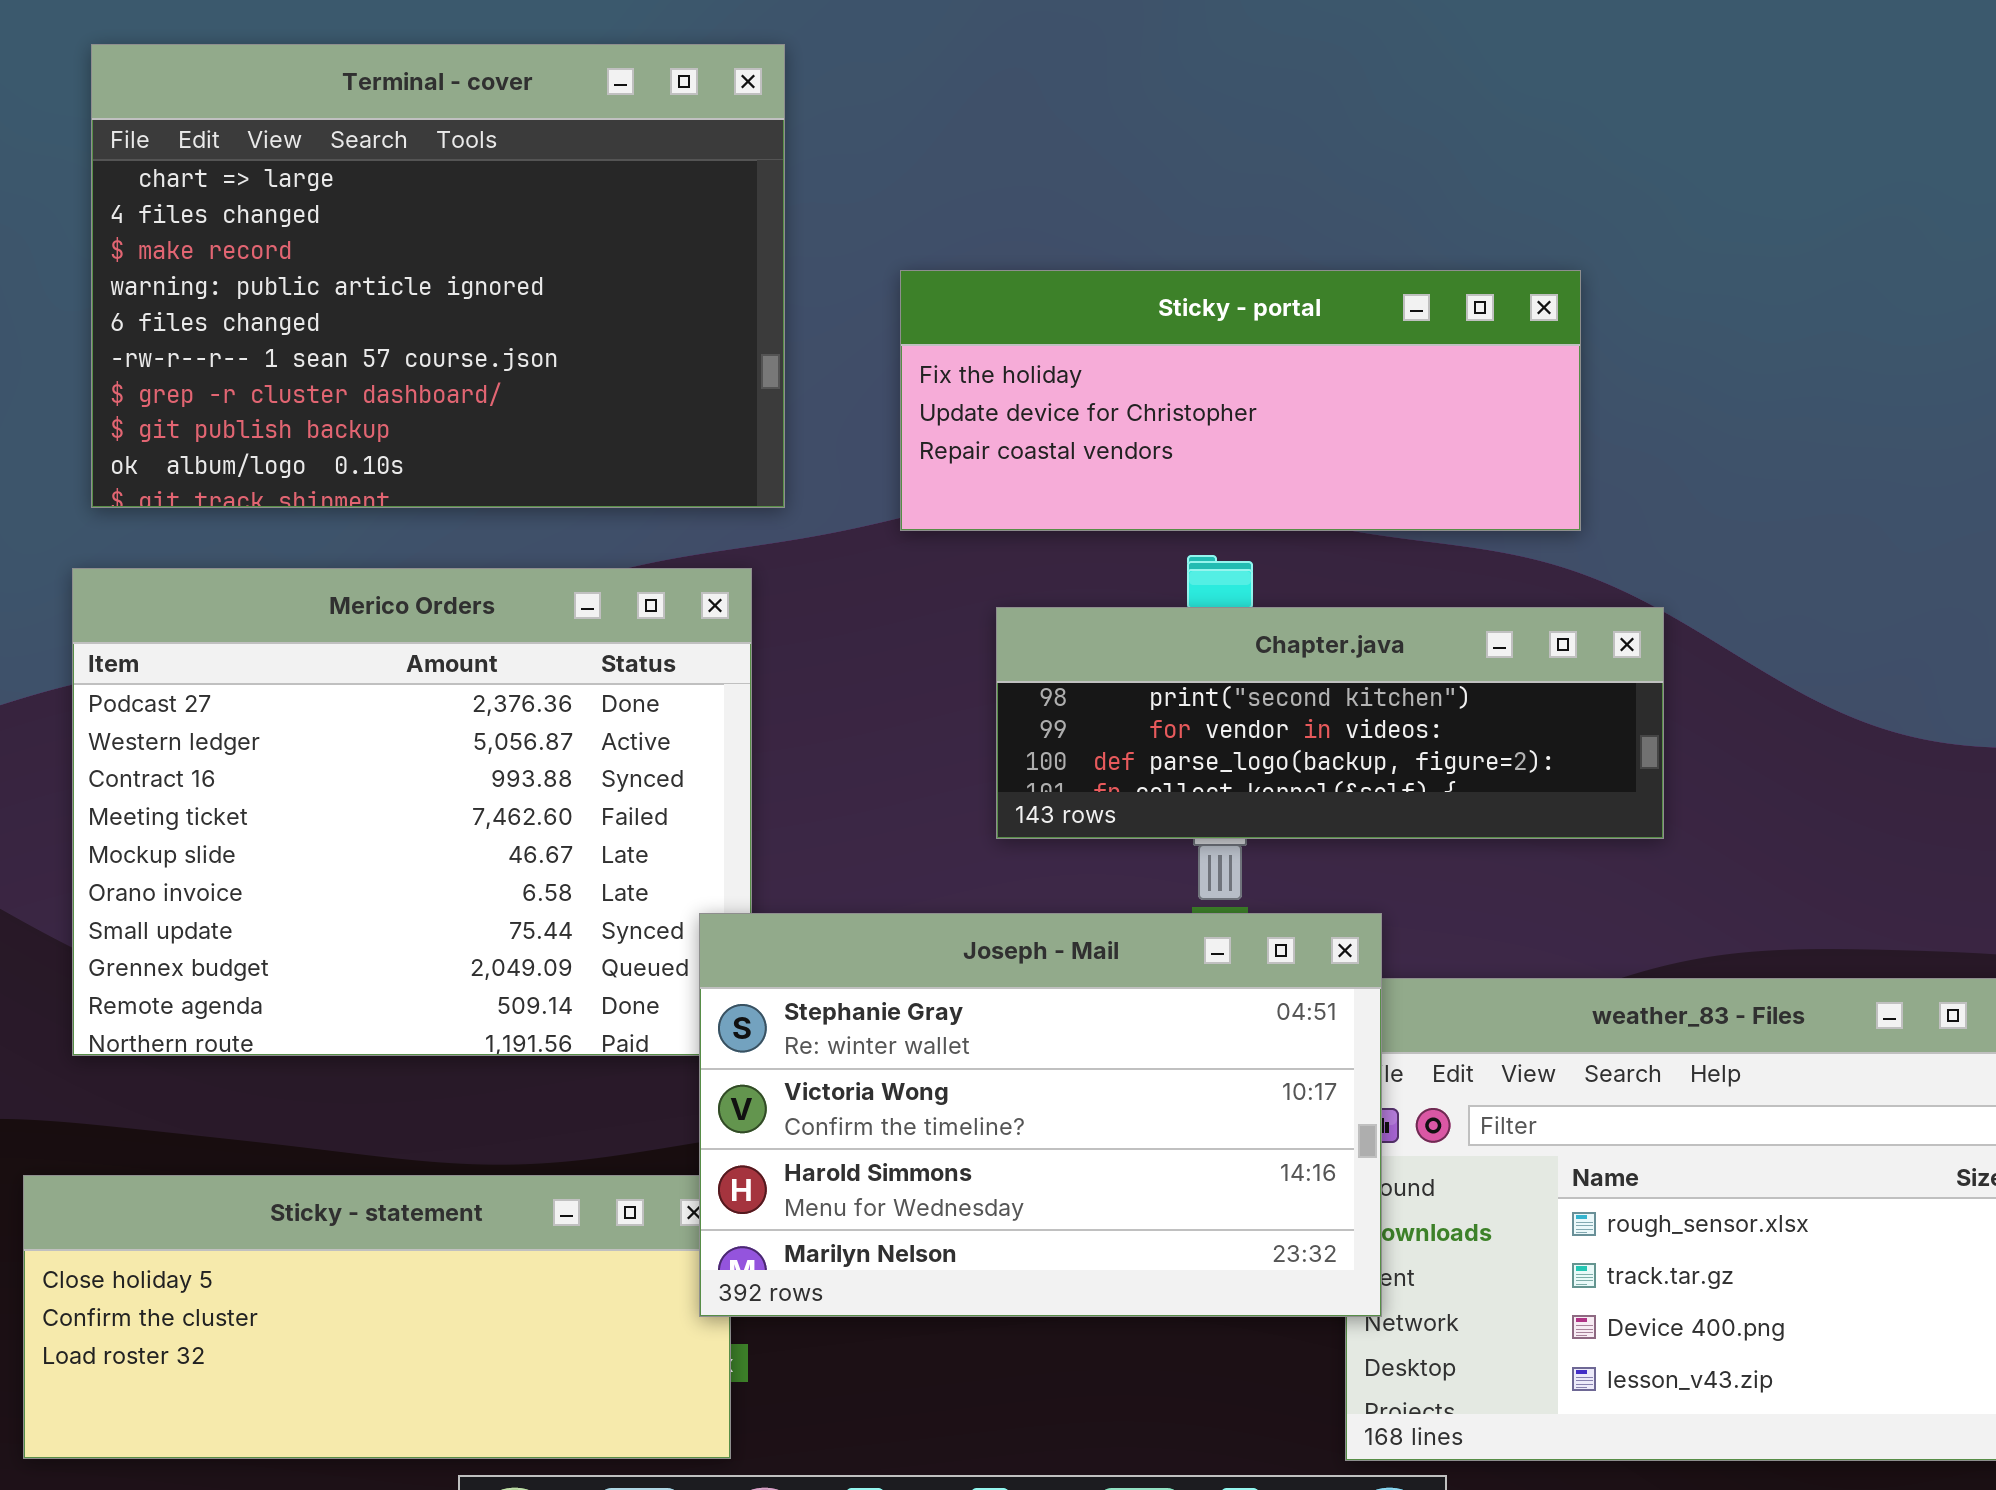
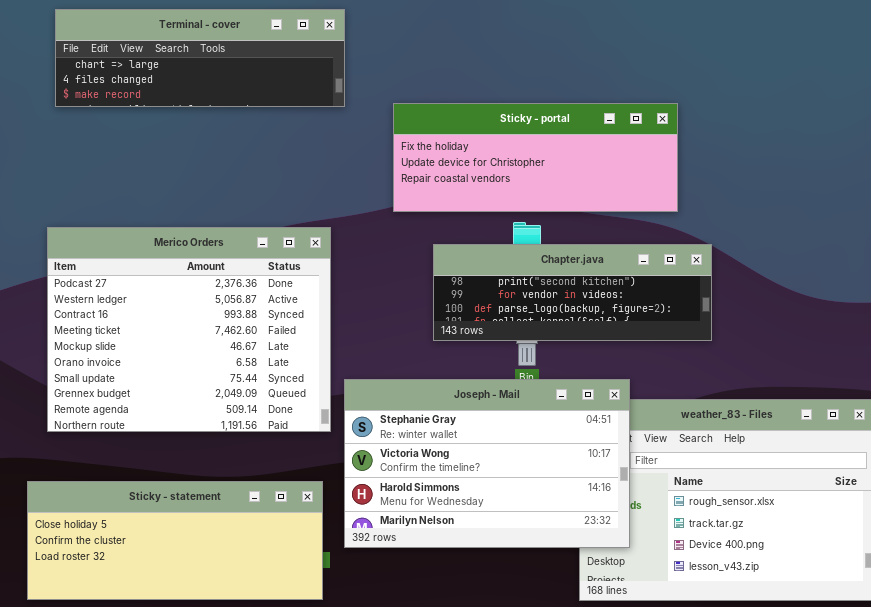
Terminal - cover: [91,44,785,508] -> [55,9,345,107], resized
Joseph - Mail: [699,913,1382,1317] -> [344,379,630,548], moved

